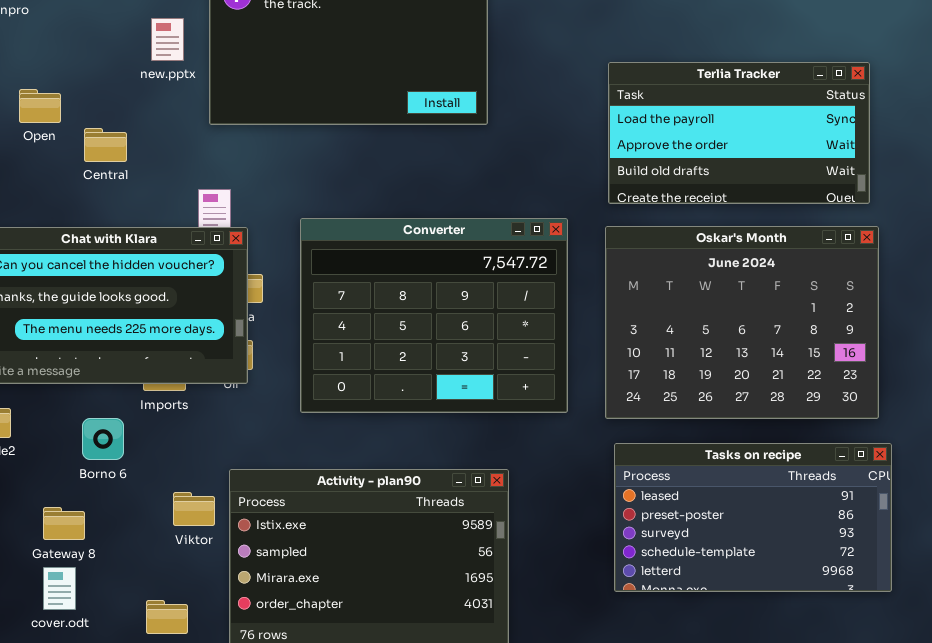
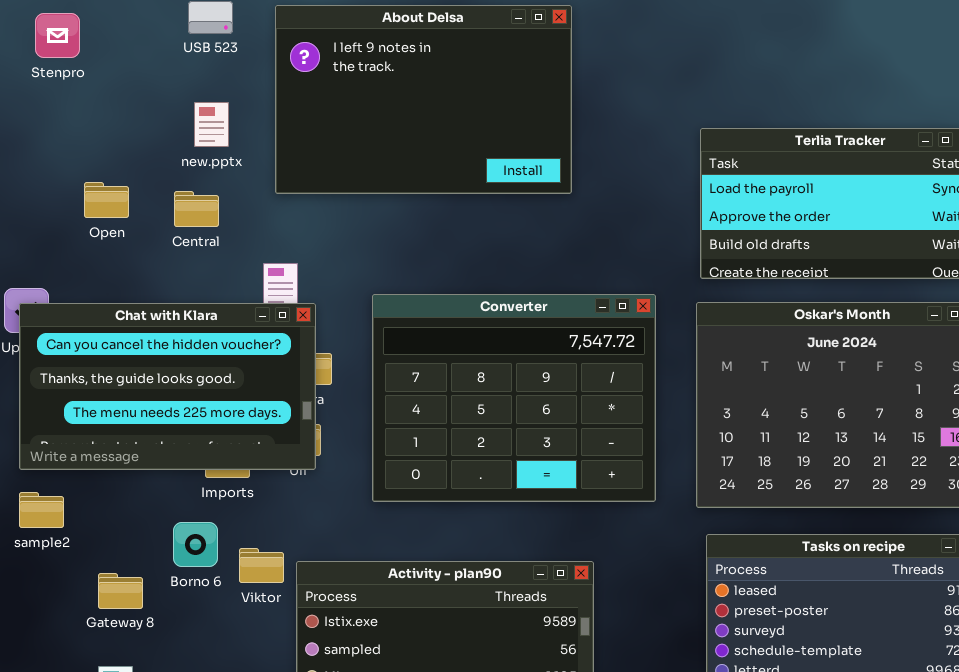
new.pptx: [151,18,184,61] -> [194,102,229,147], moved
Open: [19,89,61,123] -> [84,182,129,218], moved
Central: [84,128,127,162] -> [174,191,219,227], moved
Borno 6: [82,418,124,460] -> [173,522,218,567], moved
Viktor: [173,492,215,526] -> [239,548,284,583], moved
Gateway 8: [43,507,85,540] -> [98,573,143,609], moved

